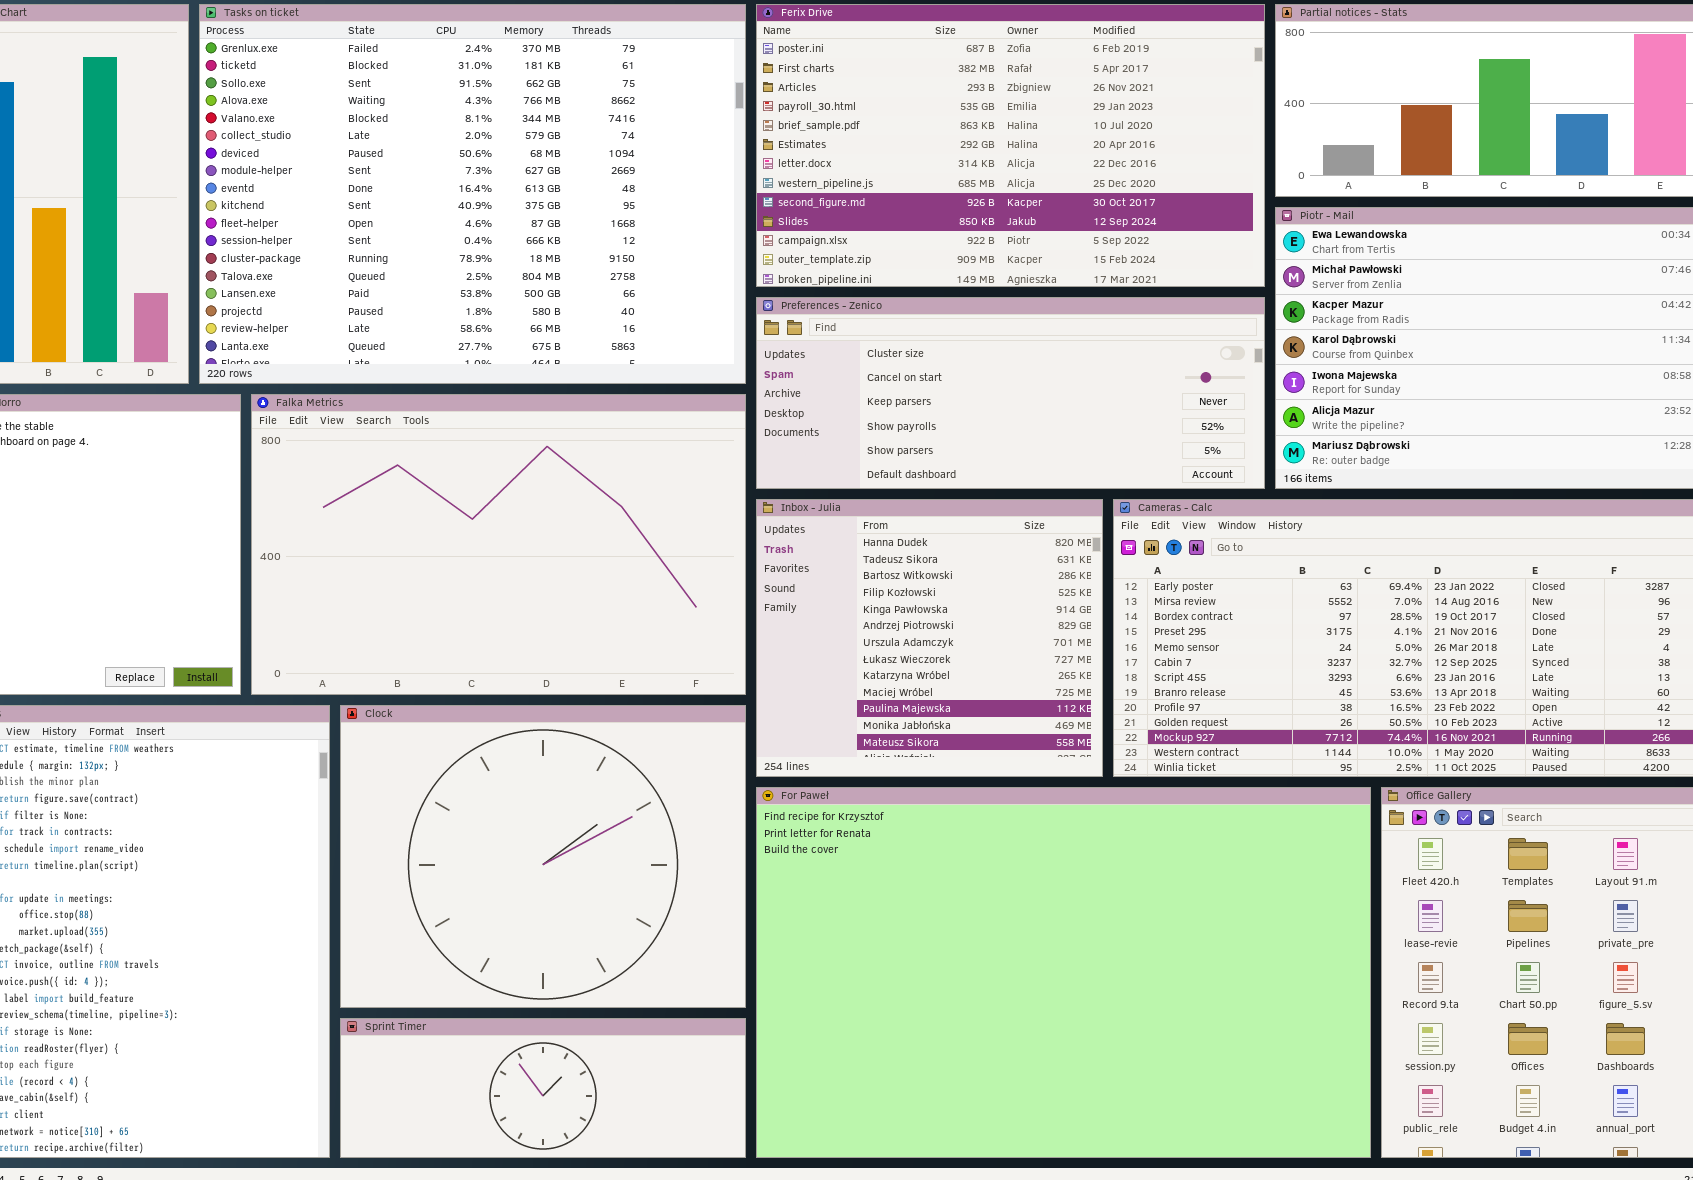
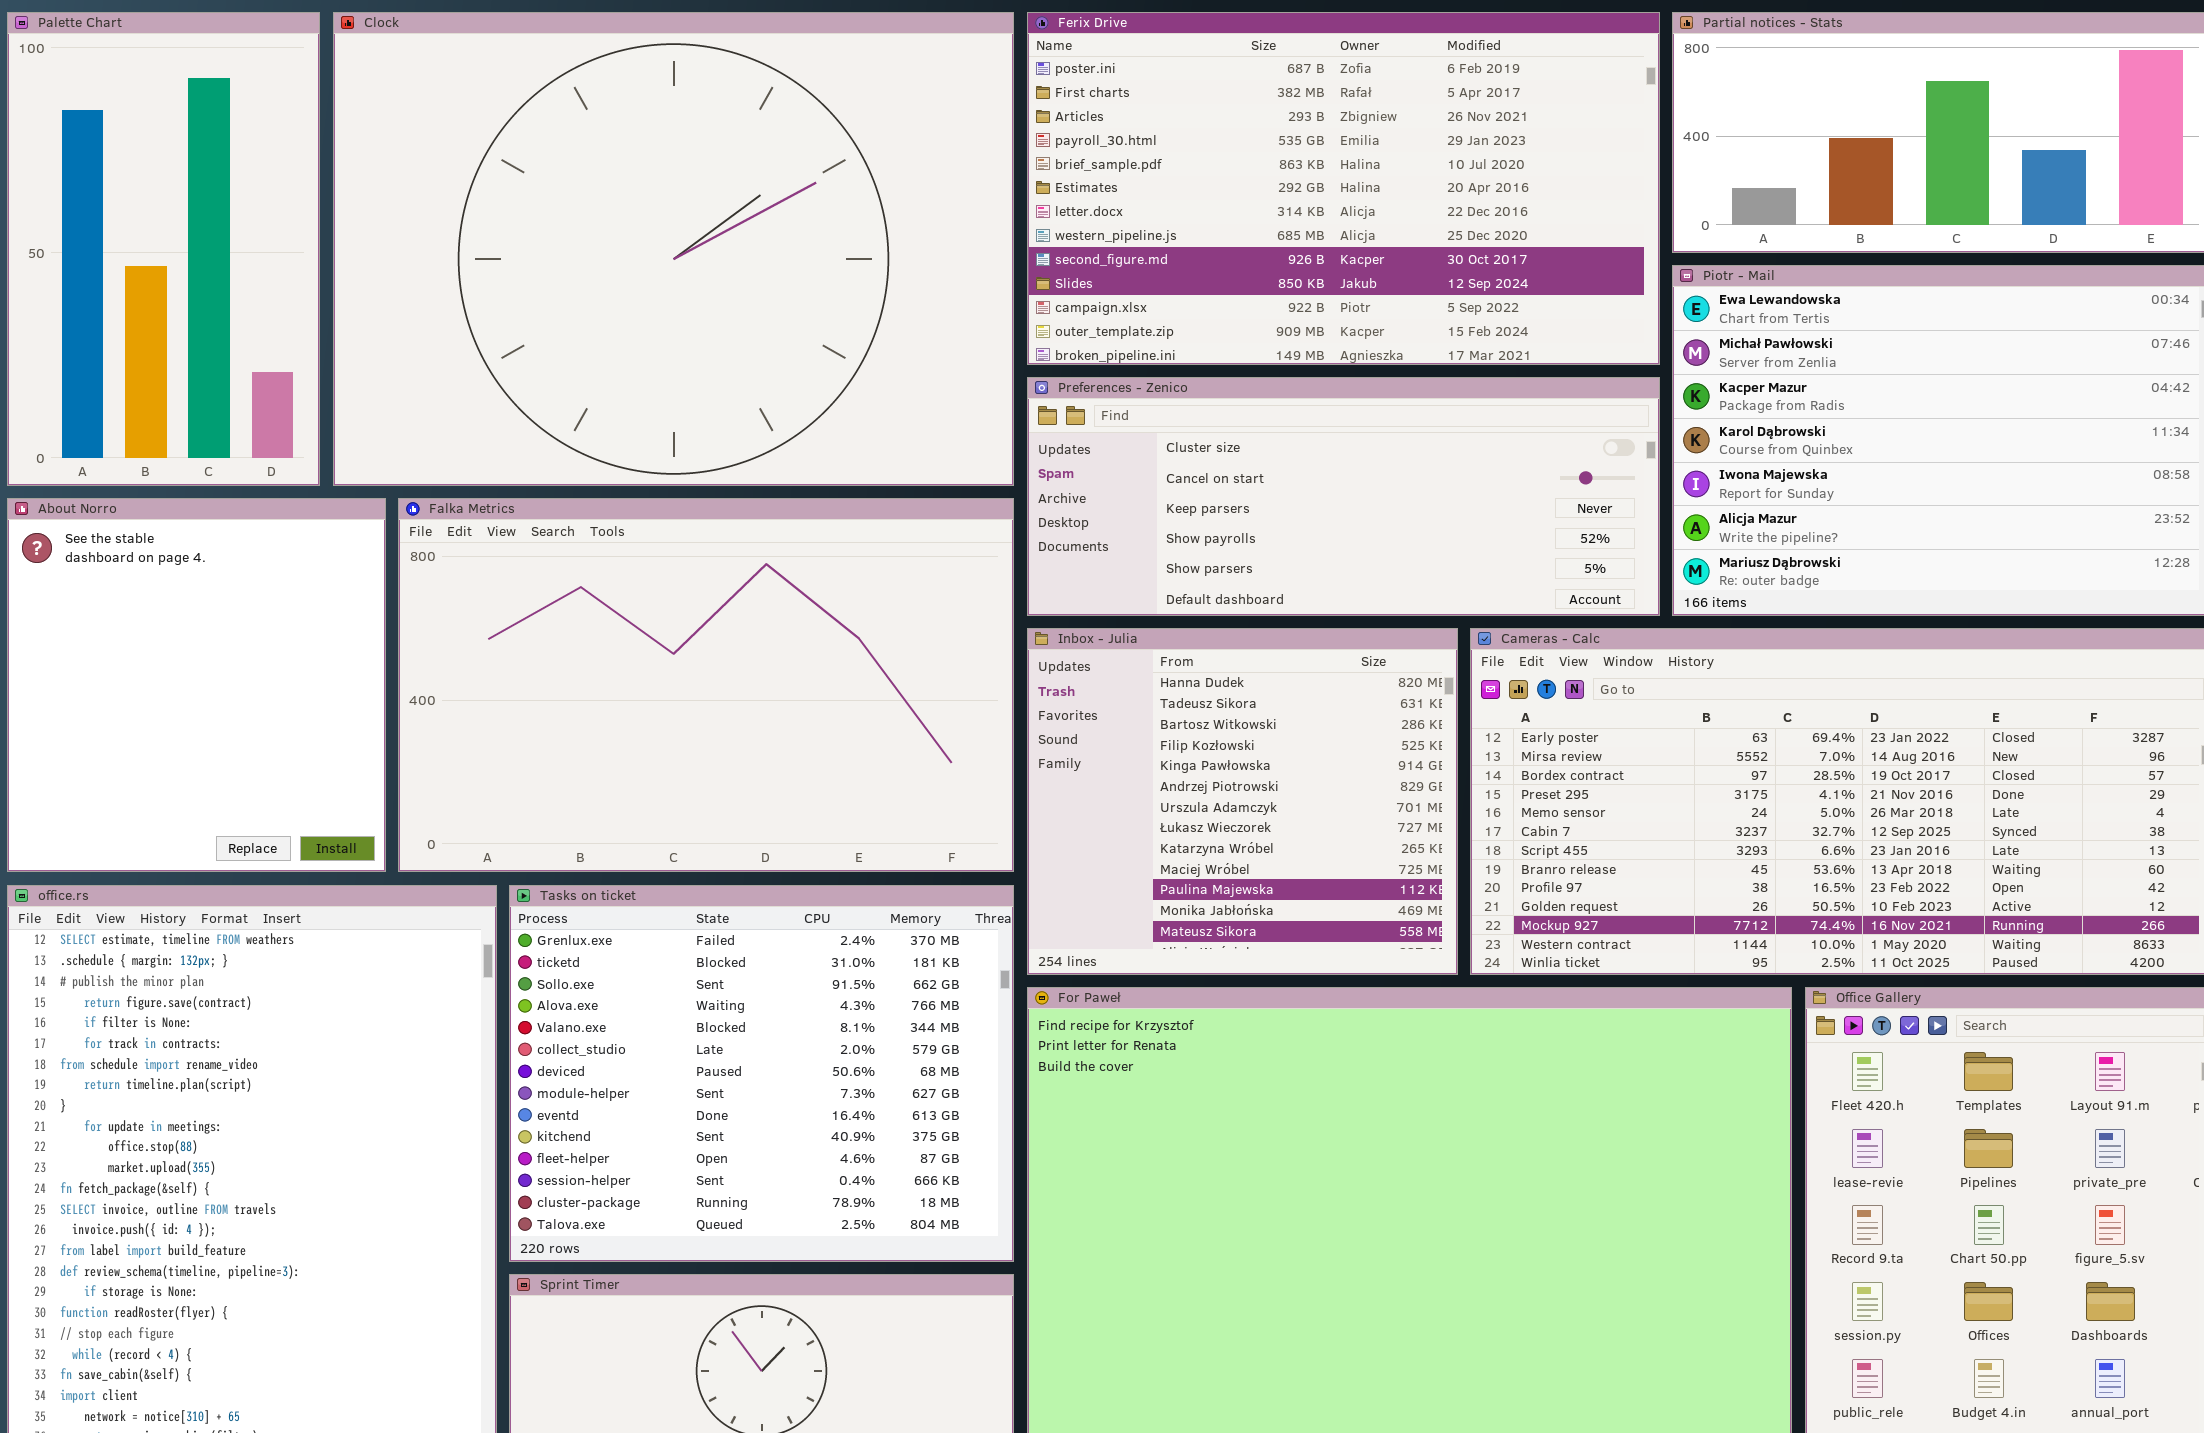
Tasks on ticket: [199,4,746,384] -> [509,885,1014,1262], moved, resized
Clock: [340,705,746,1008] -> [333,12,1014,486], moved, resized

